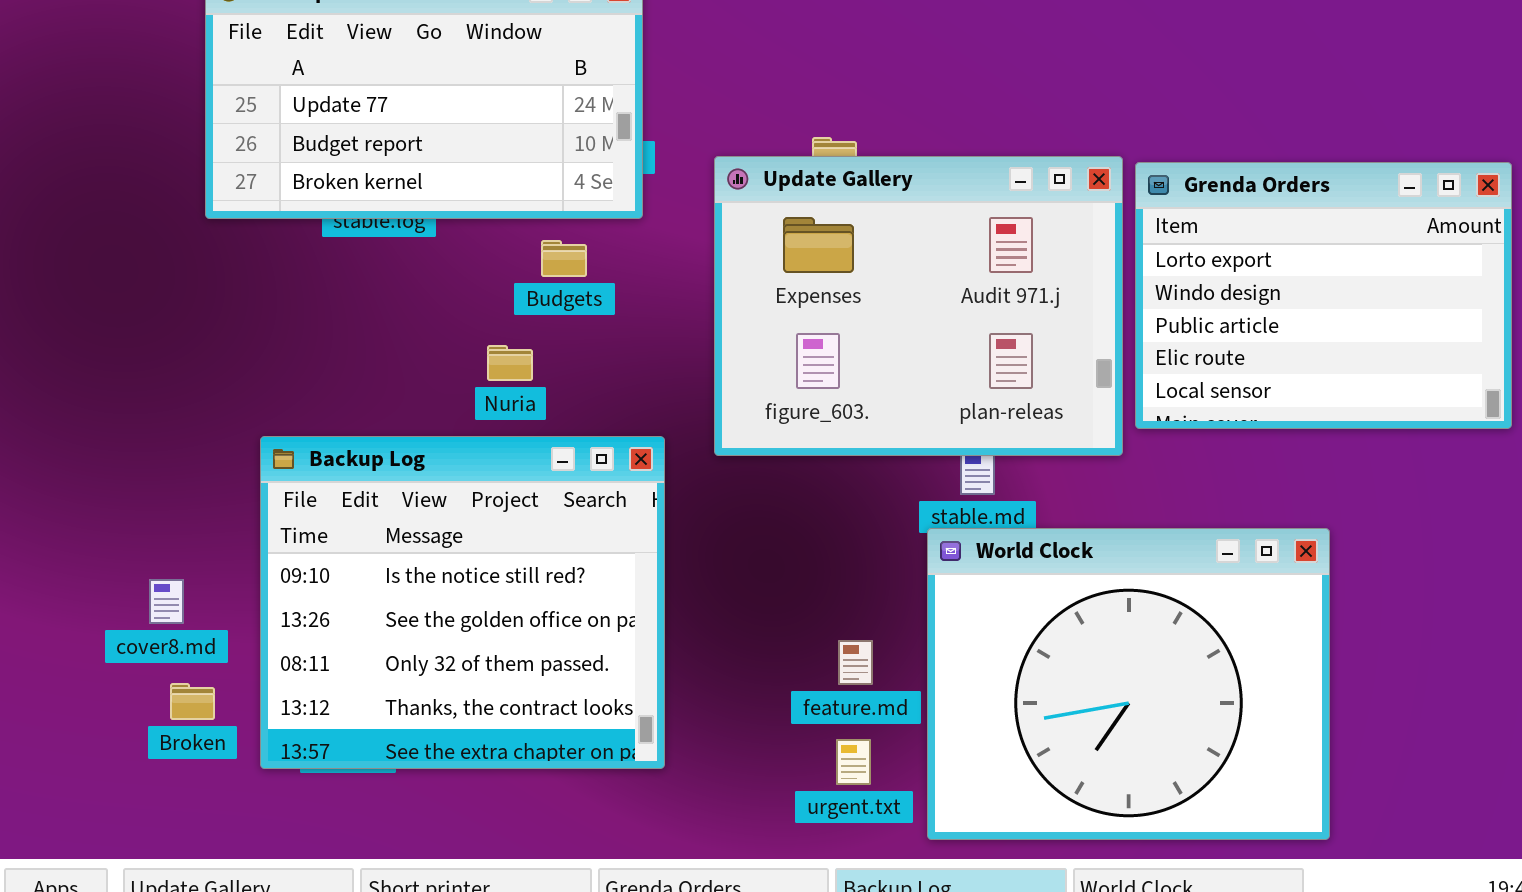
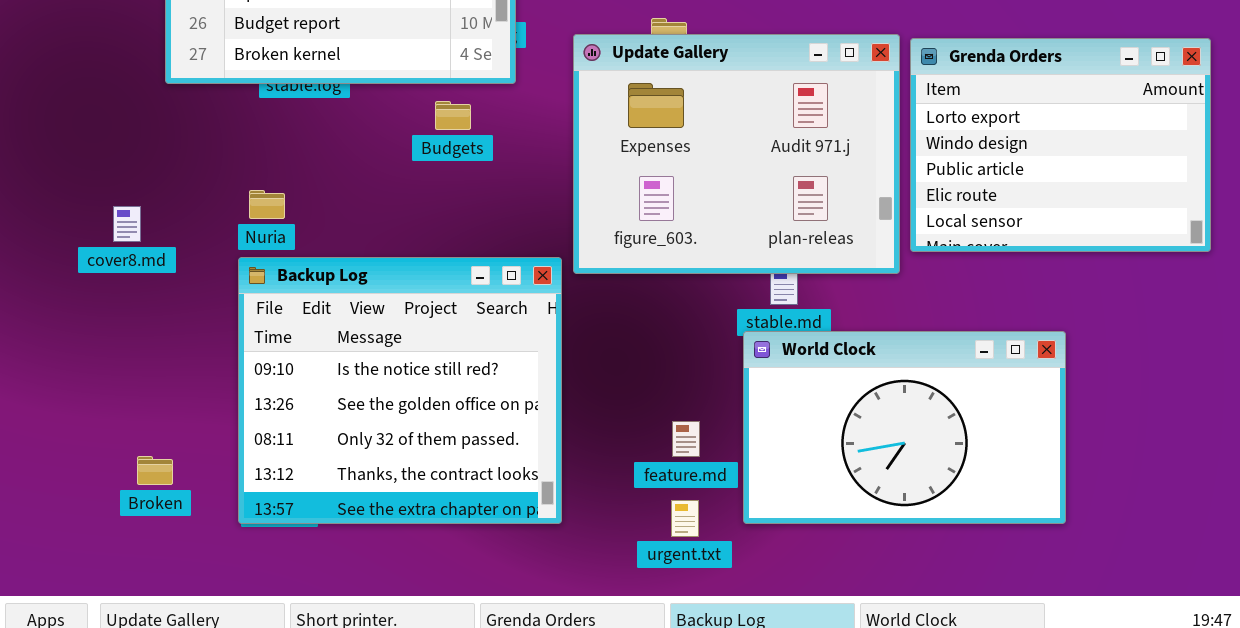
Nuria: [487,345,533,381] -> [249,190,285,219], moved
Backup Log: [260,436,665,769] -> [238,257,562,524], moved
World Clock: [927,528,1330,840] -> [743,331,1066,524], resized
cover8.md: [149,579,184,624] -> [113,206,141,242], moved

